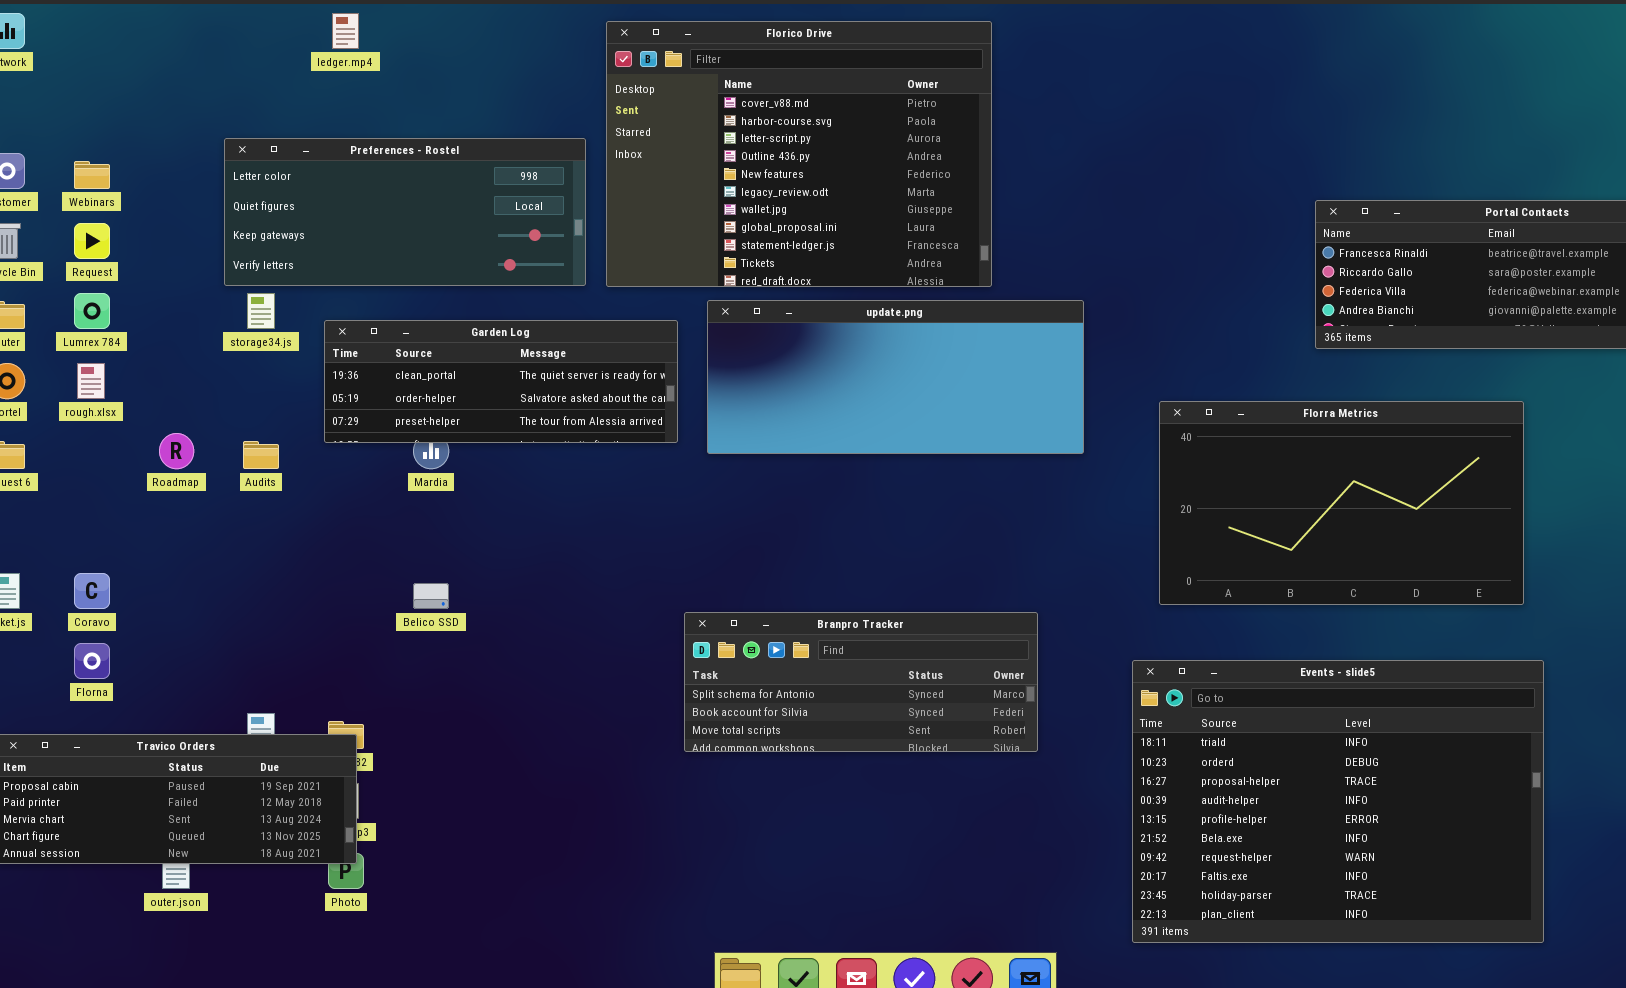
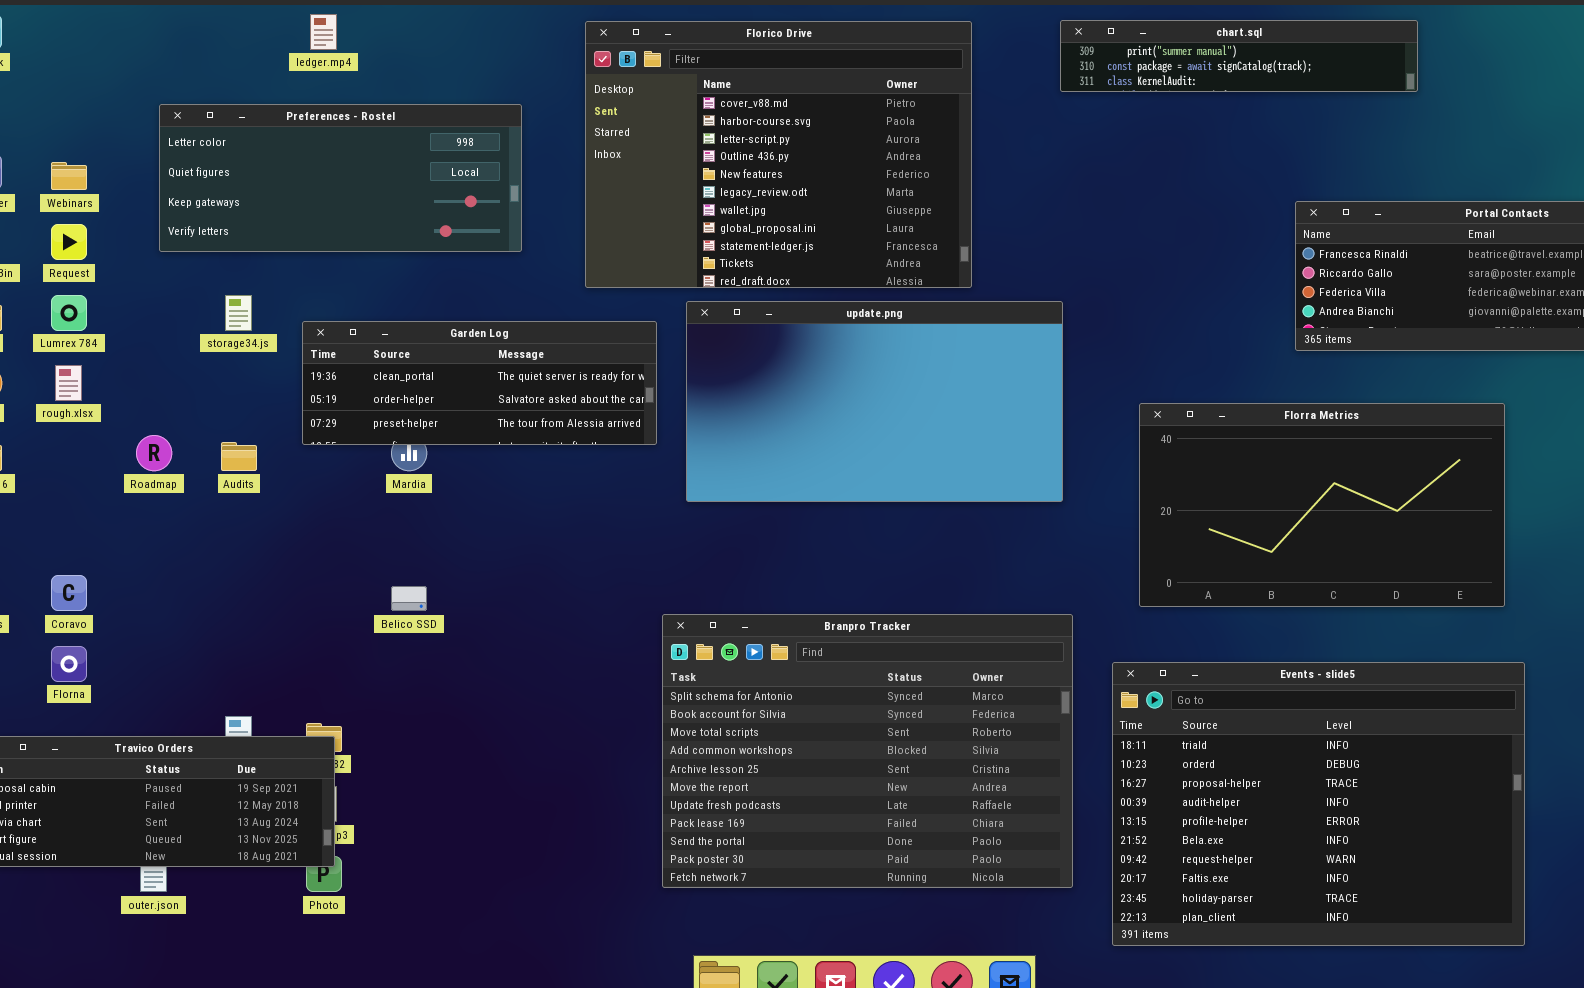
chart.sql: none -> [1060,20,1418,92], opened
Preferences - Rostel: [224,138,586,286] -> [159,104,522,252], moved
update.png: [707,300,1084,454] -> [686,301,1063,502], resized
Branpro Tracker: [684,612,1038,752] -> [662,614,1073,888], resized

